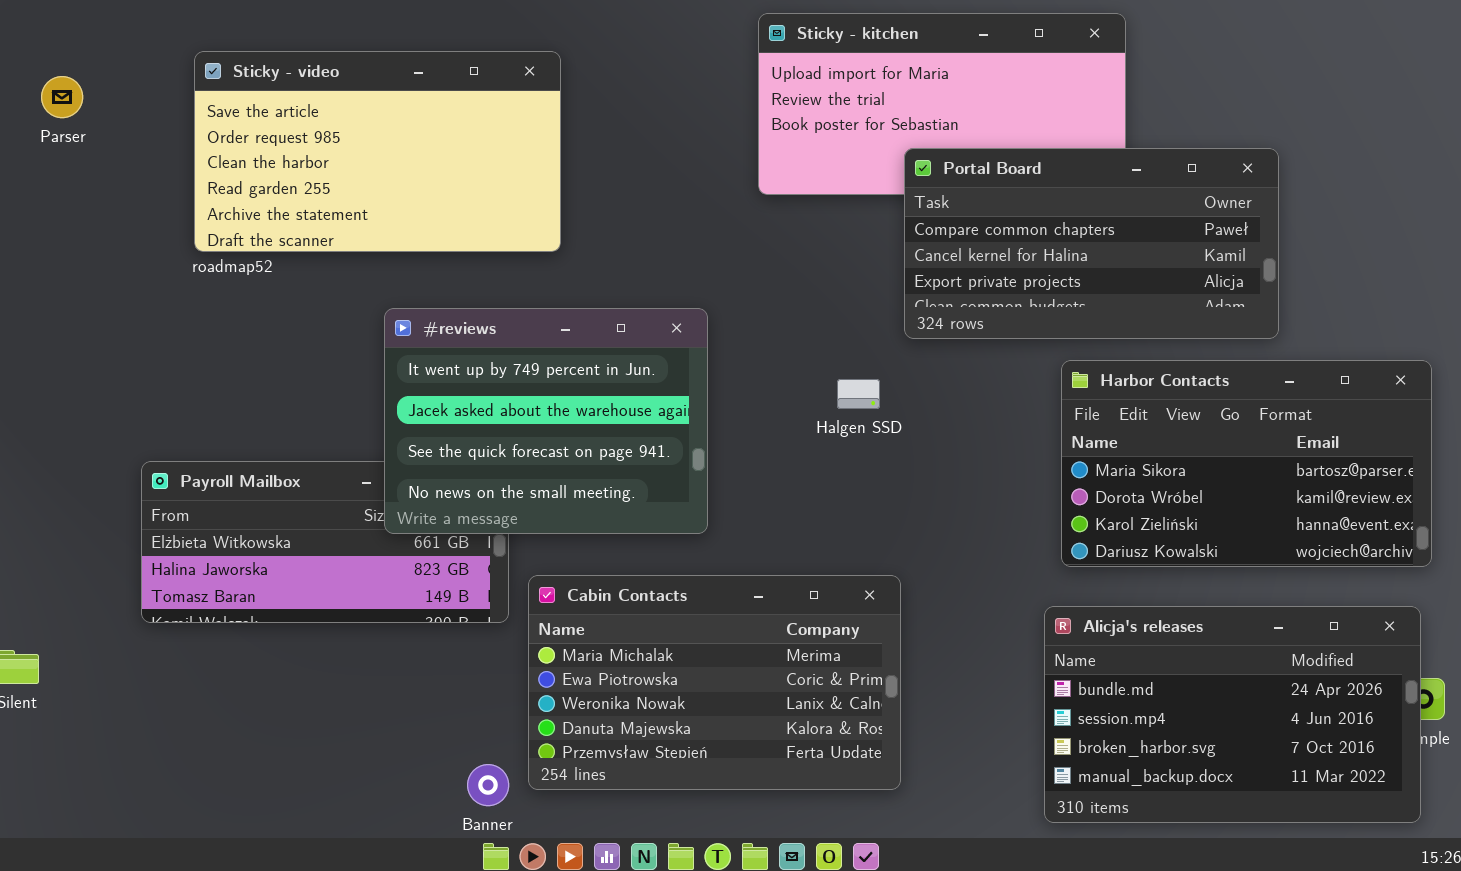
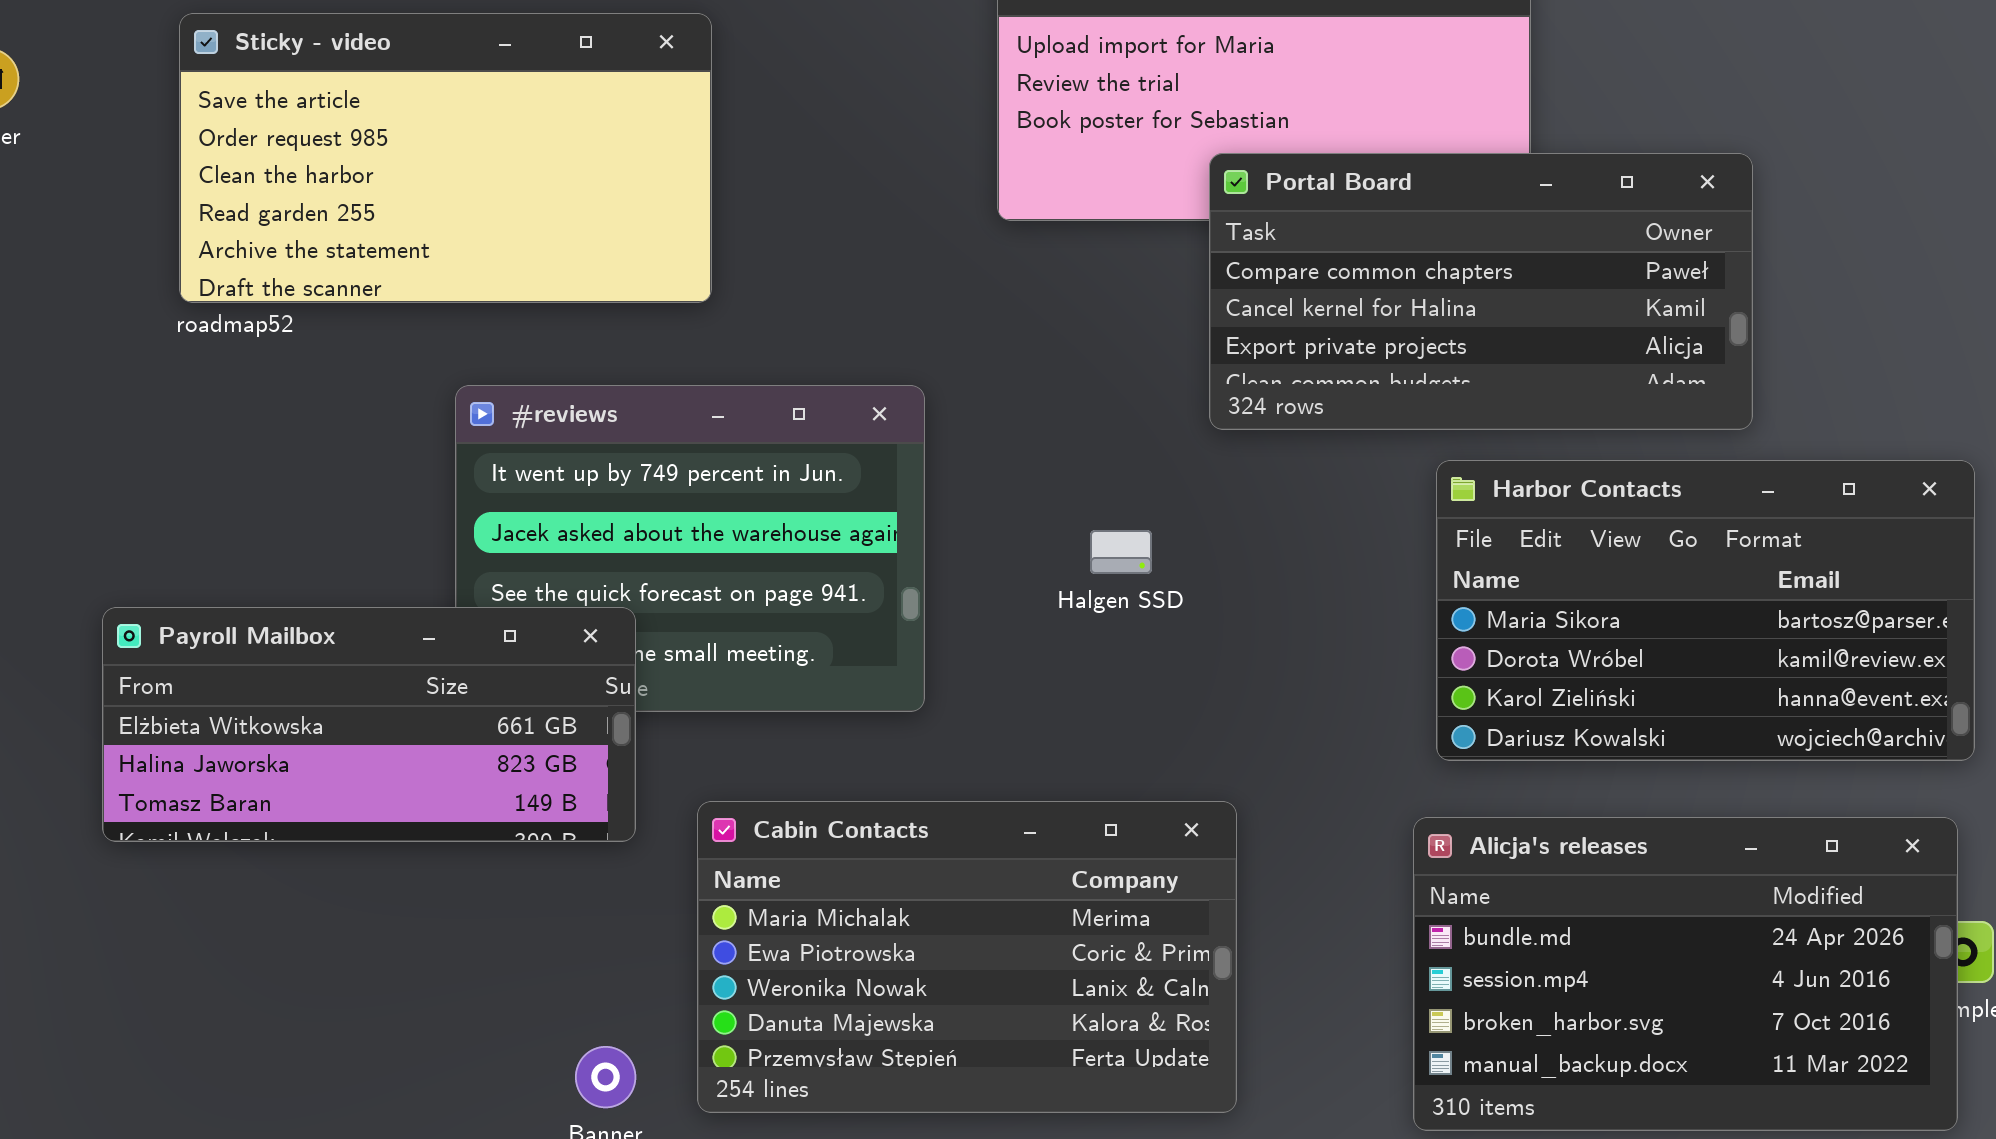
Halgen SSD: [837,379,880,409] -> [1090,530,1152,574], moved
Payroll Mailbox: [141,461,509,623] -> [102,607,636,842], raised
Cabin Contacts: [528,575,901,790] -> [697,801,1237,1113], moved

